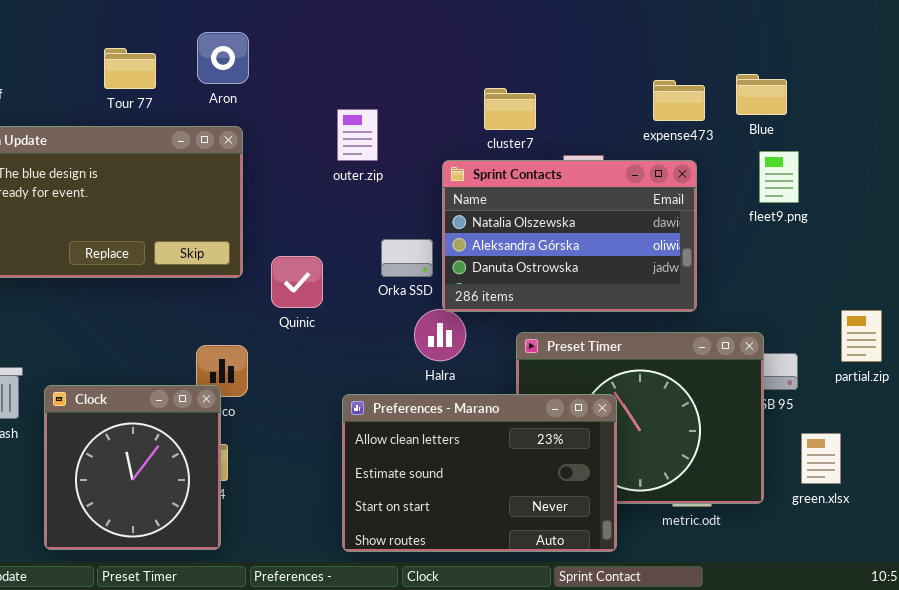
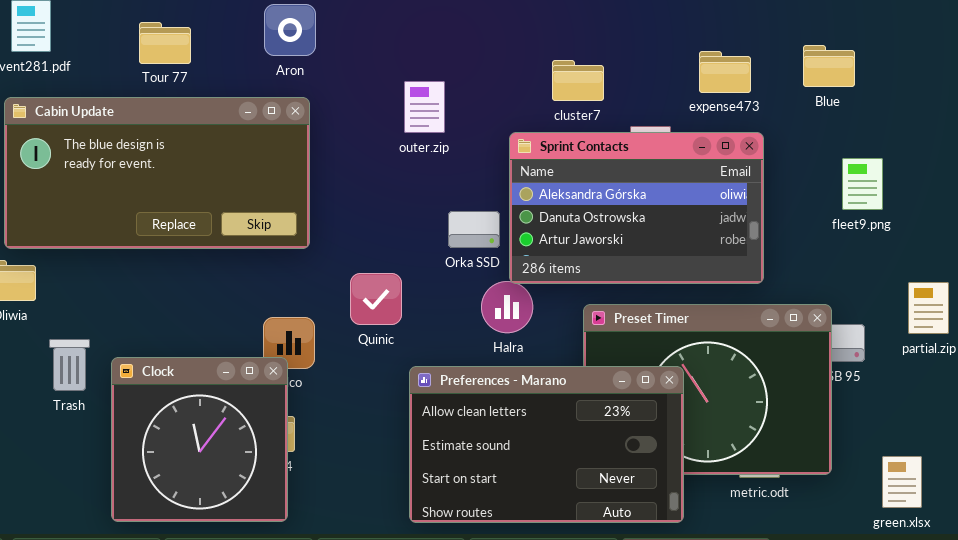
Tour 77: [104,48,156,89] -> [139,22,191,64], moved
expense473: [653,80,705,121] -> [699,51,751,93], moved
fleet9.png: [759,151,799,203] -> [842,158,883,210], moved
Sprint Contacts: [442,160,697,312] -> [509,132,764,284], scrolled down 1 row
Quinic: [271,256,323,308] -> [350,273,402,325], moved
green.xlsx: [801,433,841,484] -> [882,456,922,508], moved

